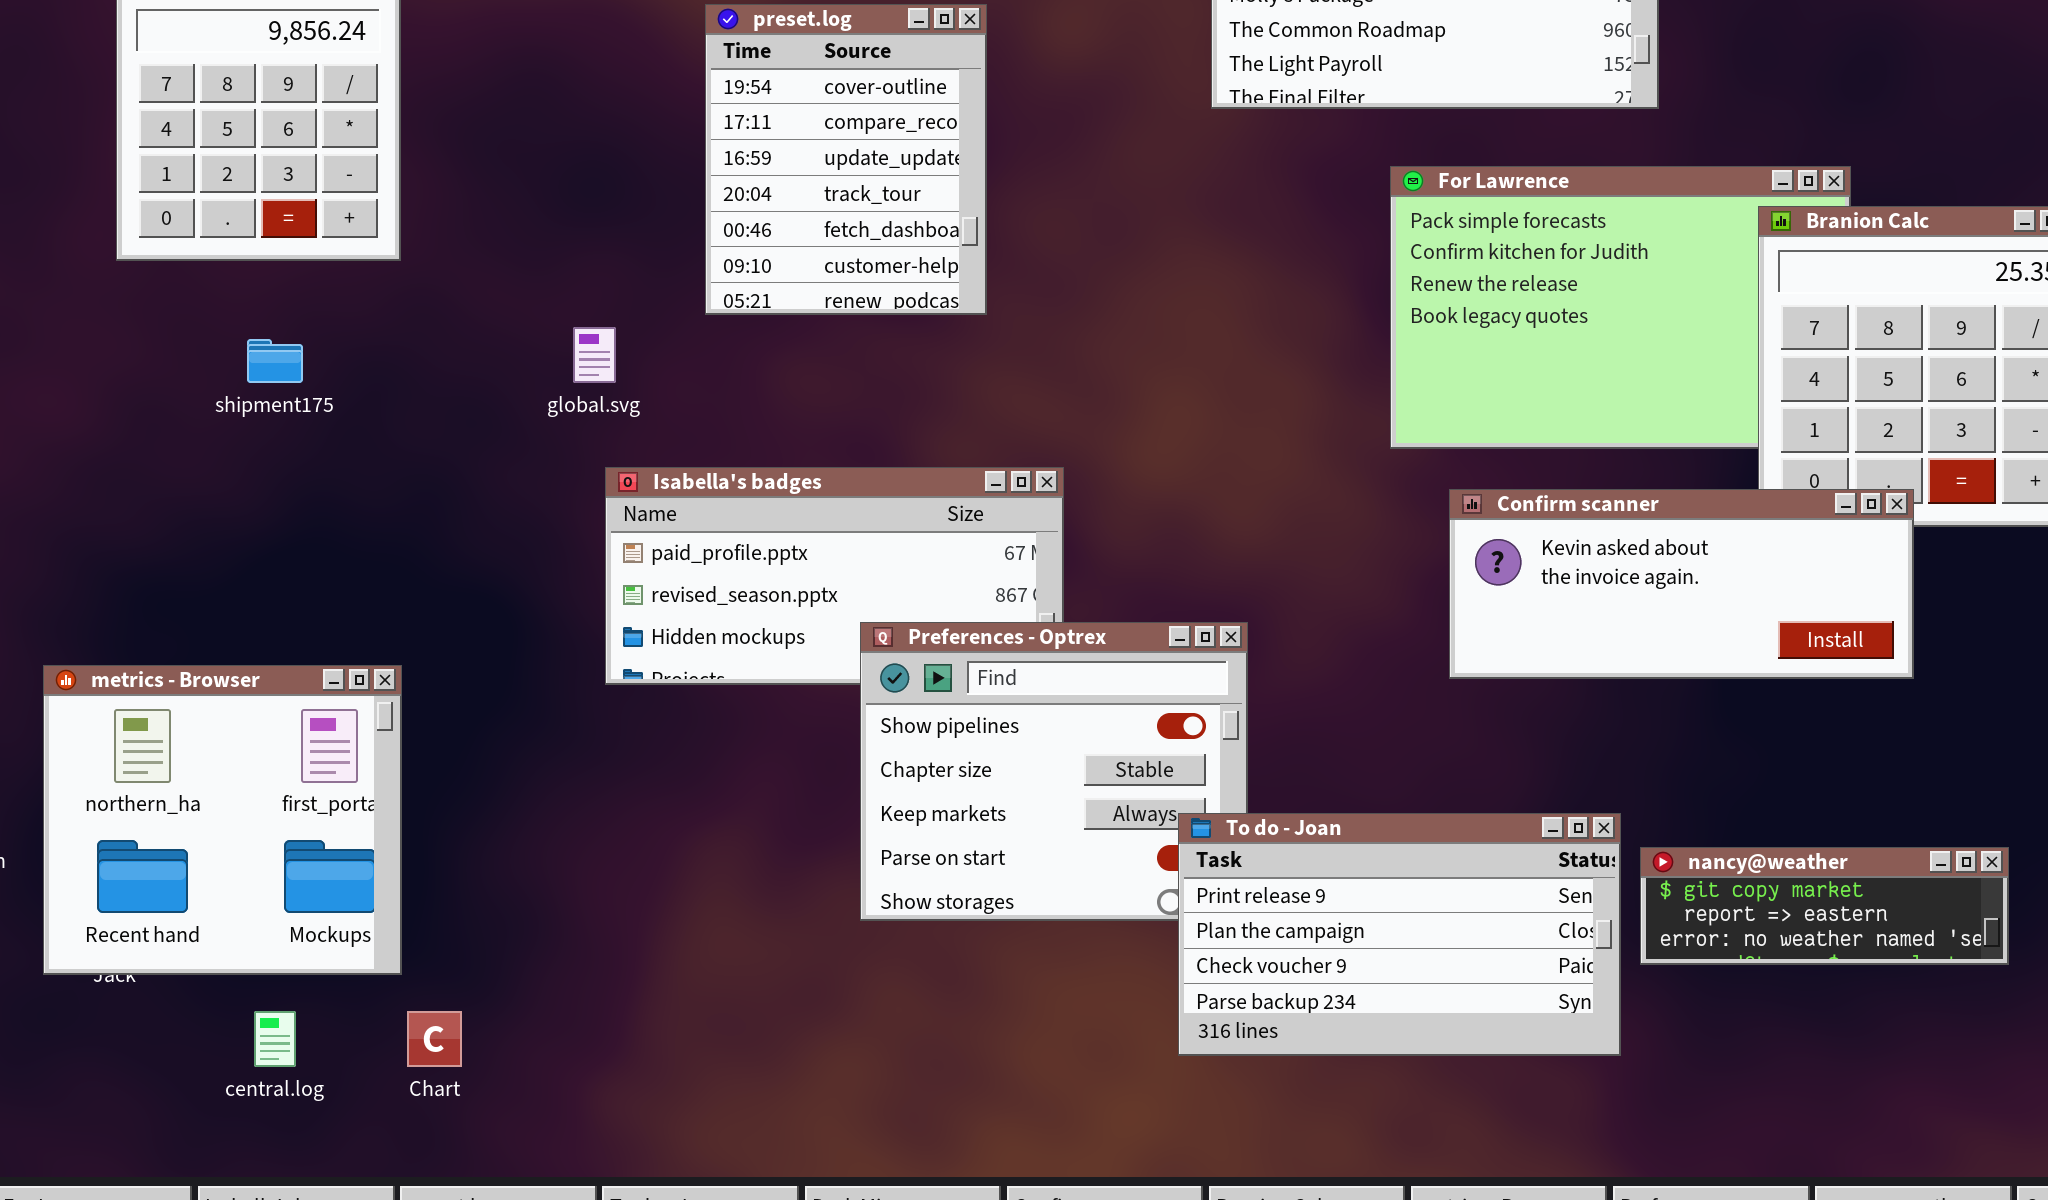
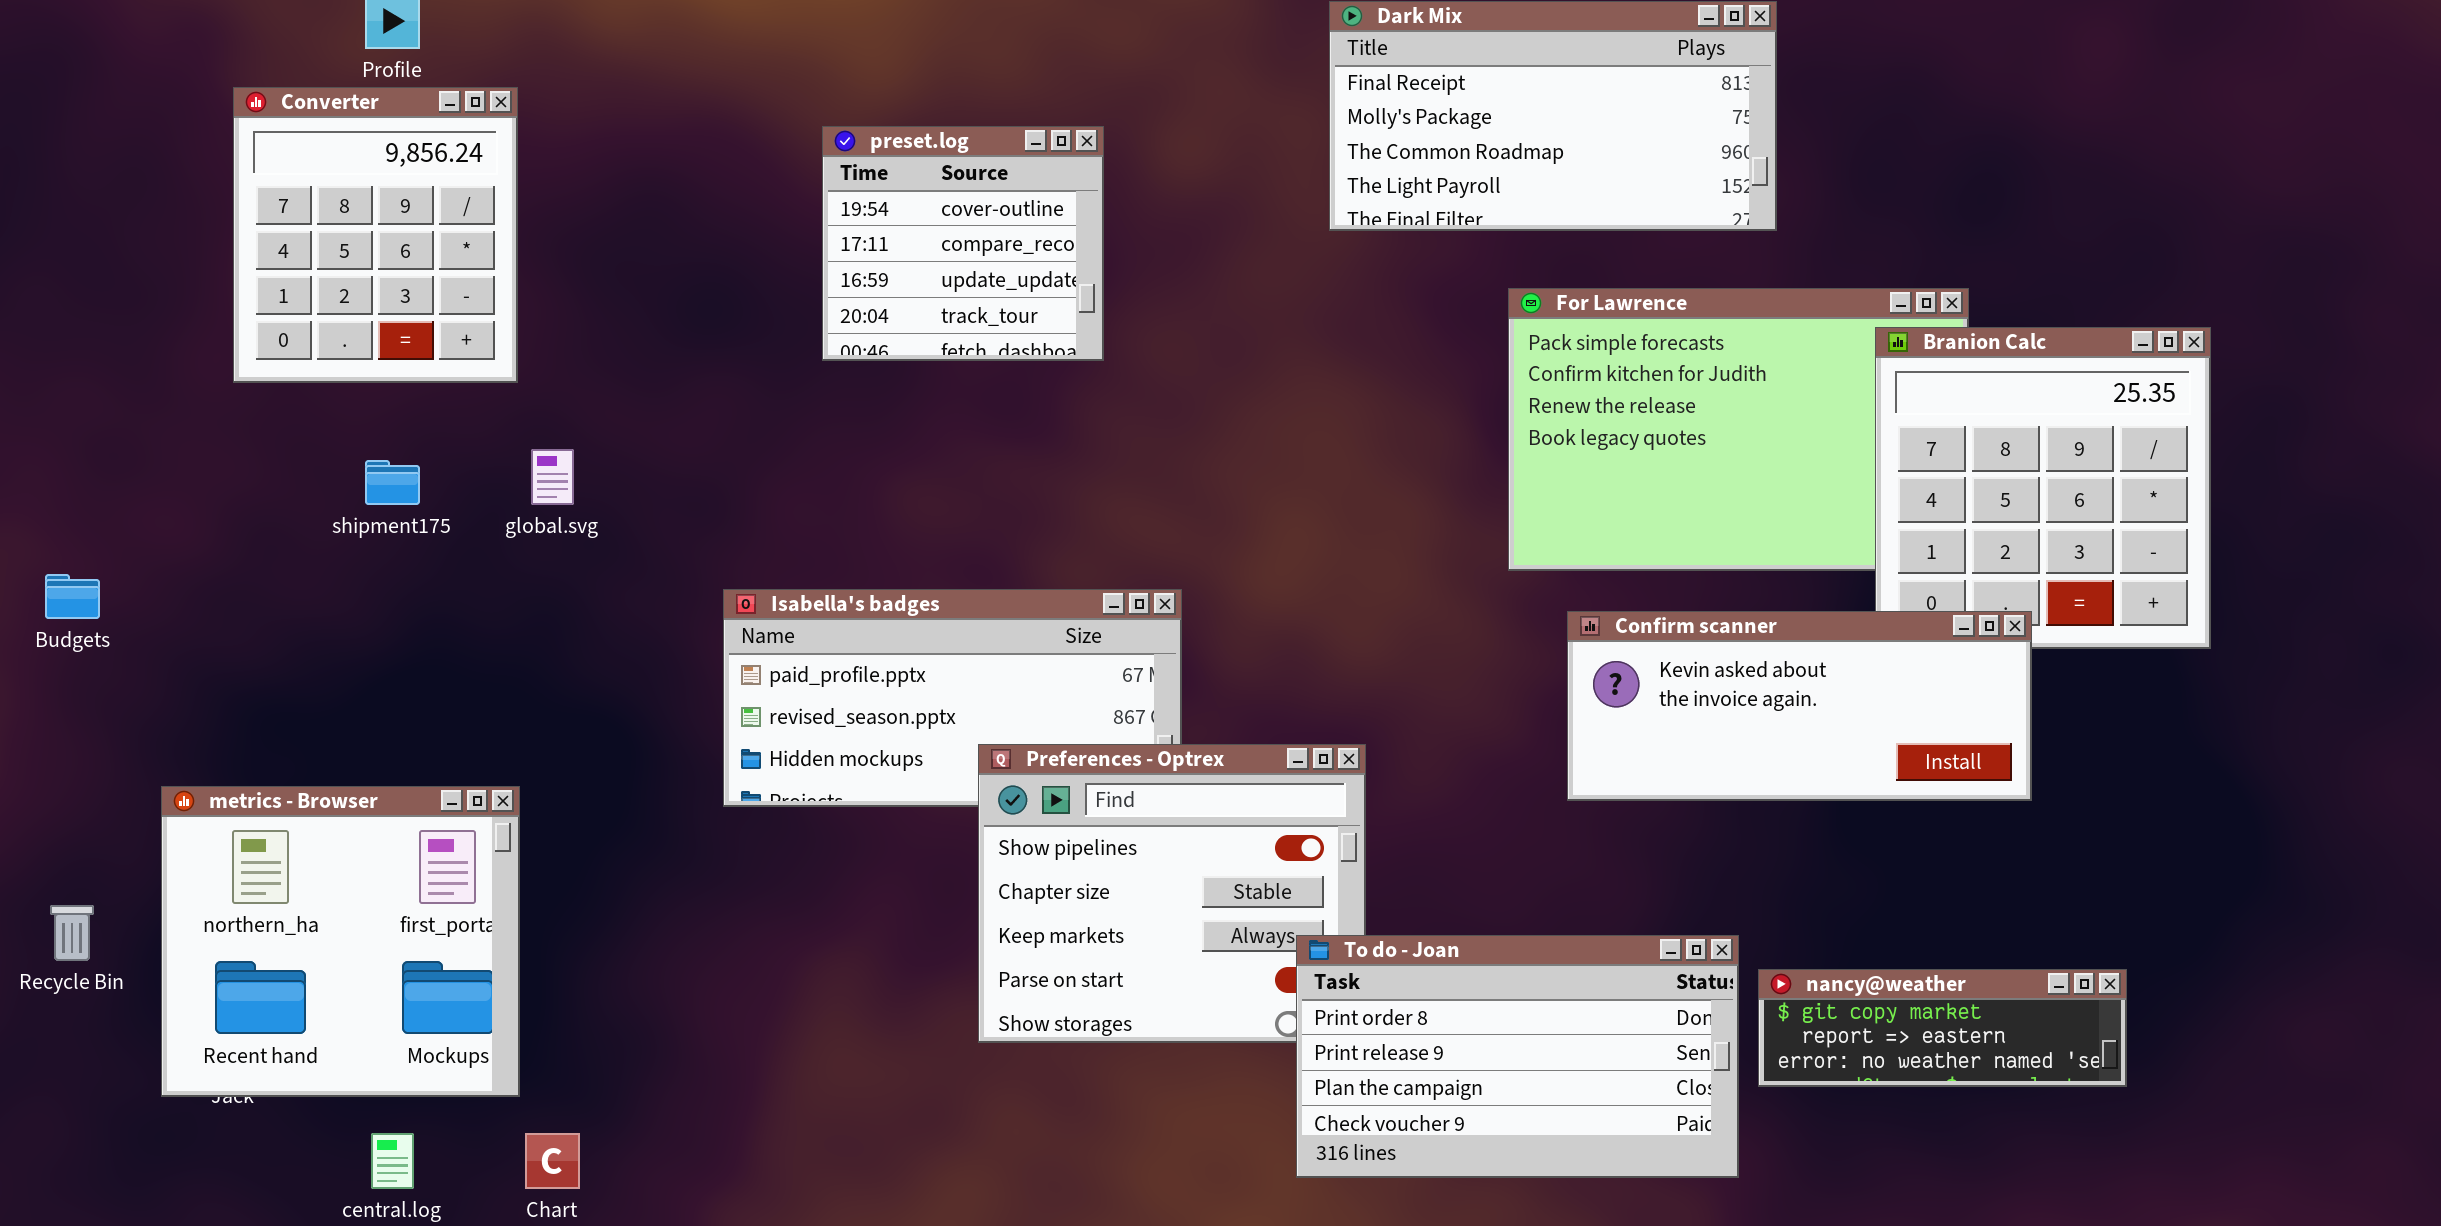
preset.log: [705,4,987,315] -> [822,126,1104,361], resized
global.svg: [573,327,616,383] -> [531,449,574,505], moved
To do - Joan: [1178,813,1621,1056] -> [1296,935,1739,1178], scrolled up 1 row

